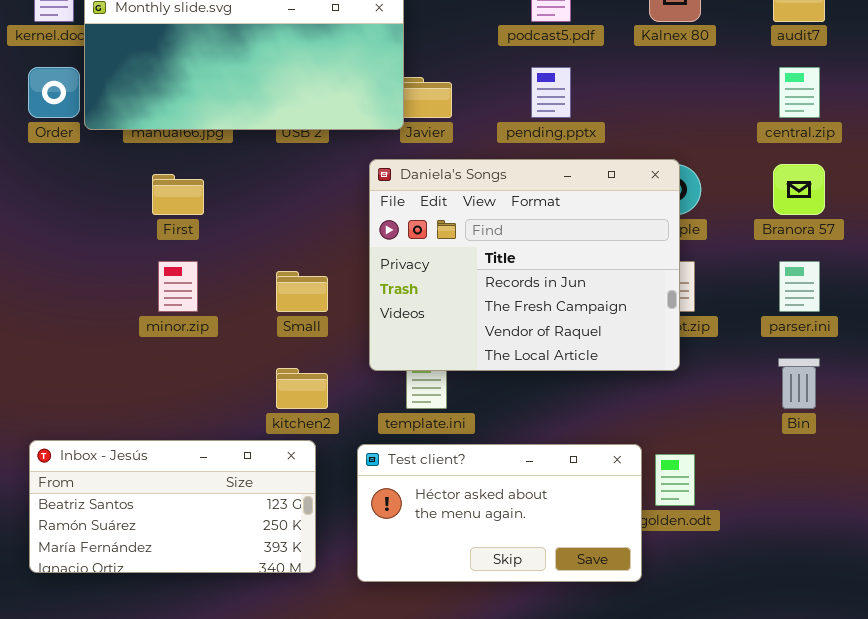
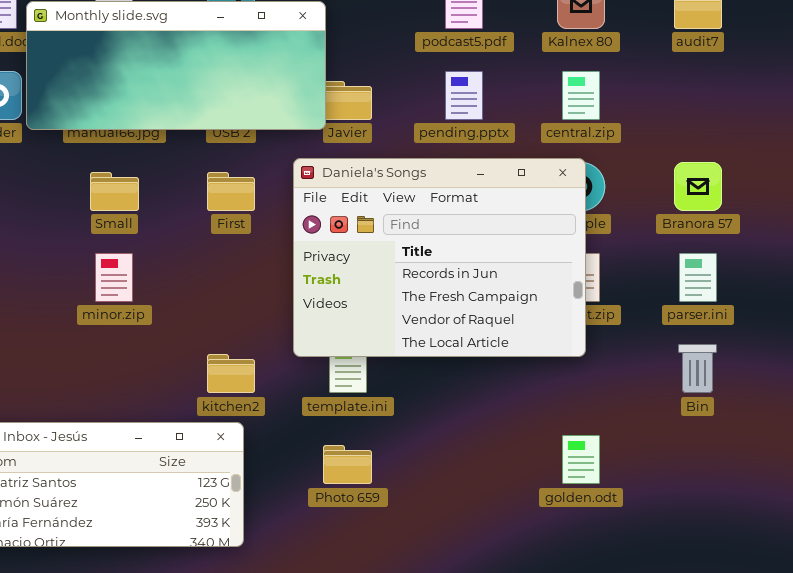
central.zip: [779,67,820,118] -> [562,71,600,120], moved
First: [152,174,204,215] -> [207,172,255,211], moved
Small: [276,271,328,312] -> [90,172,139,211], moved
Test client?: [357,444,642,582] -> none, closed

